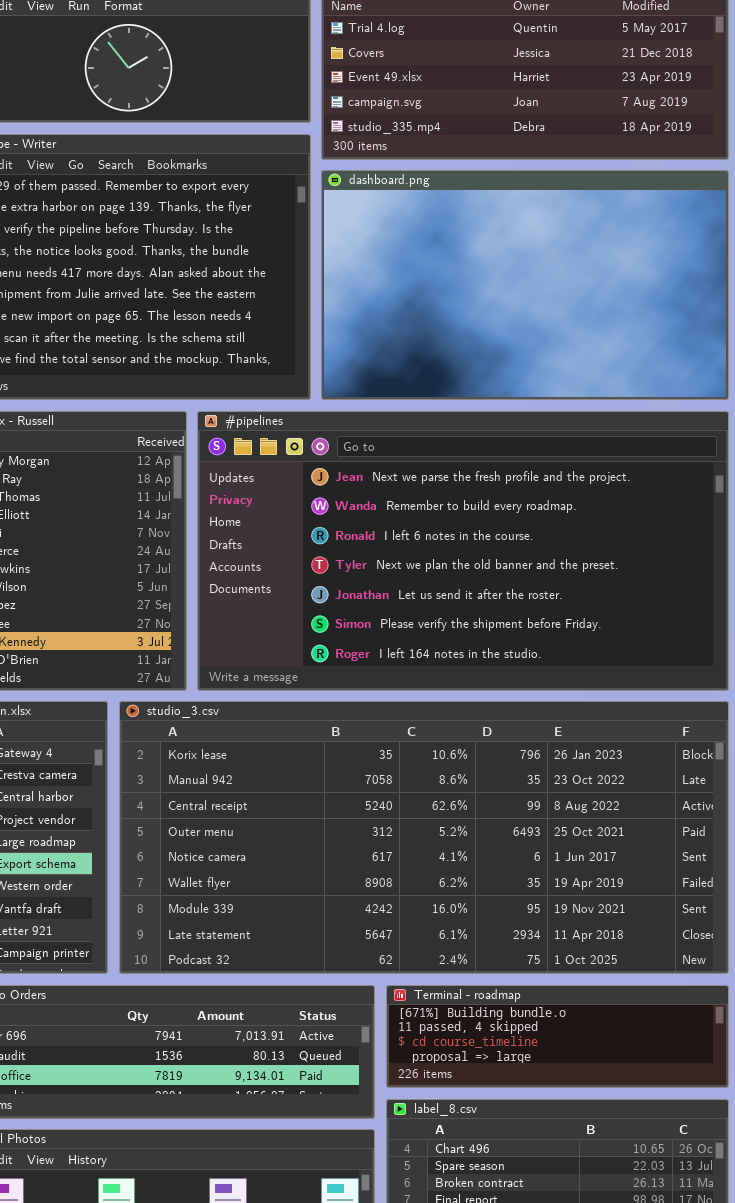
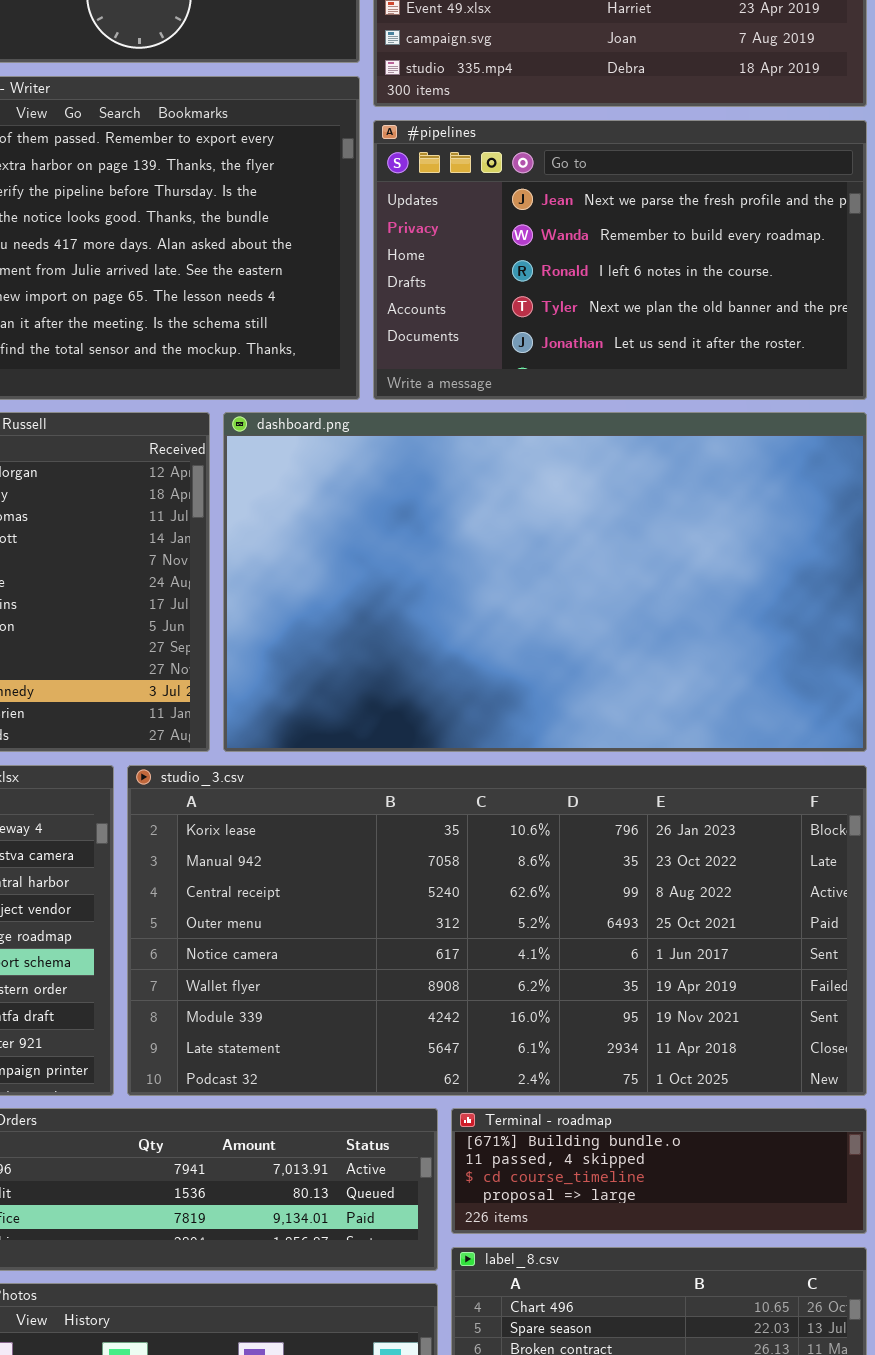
dashboard.png: [321,170,729,400] -> [223,412,867,752], moved, resized
#pipelines: [197,411,729,691] -> [373,120,867,400], moved, resized

